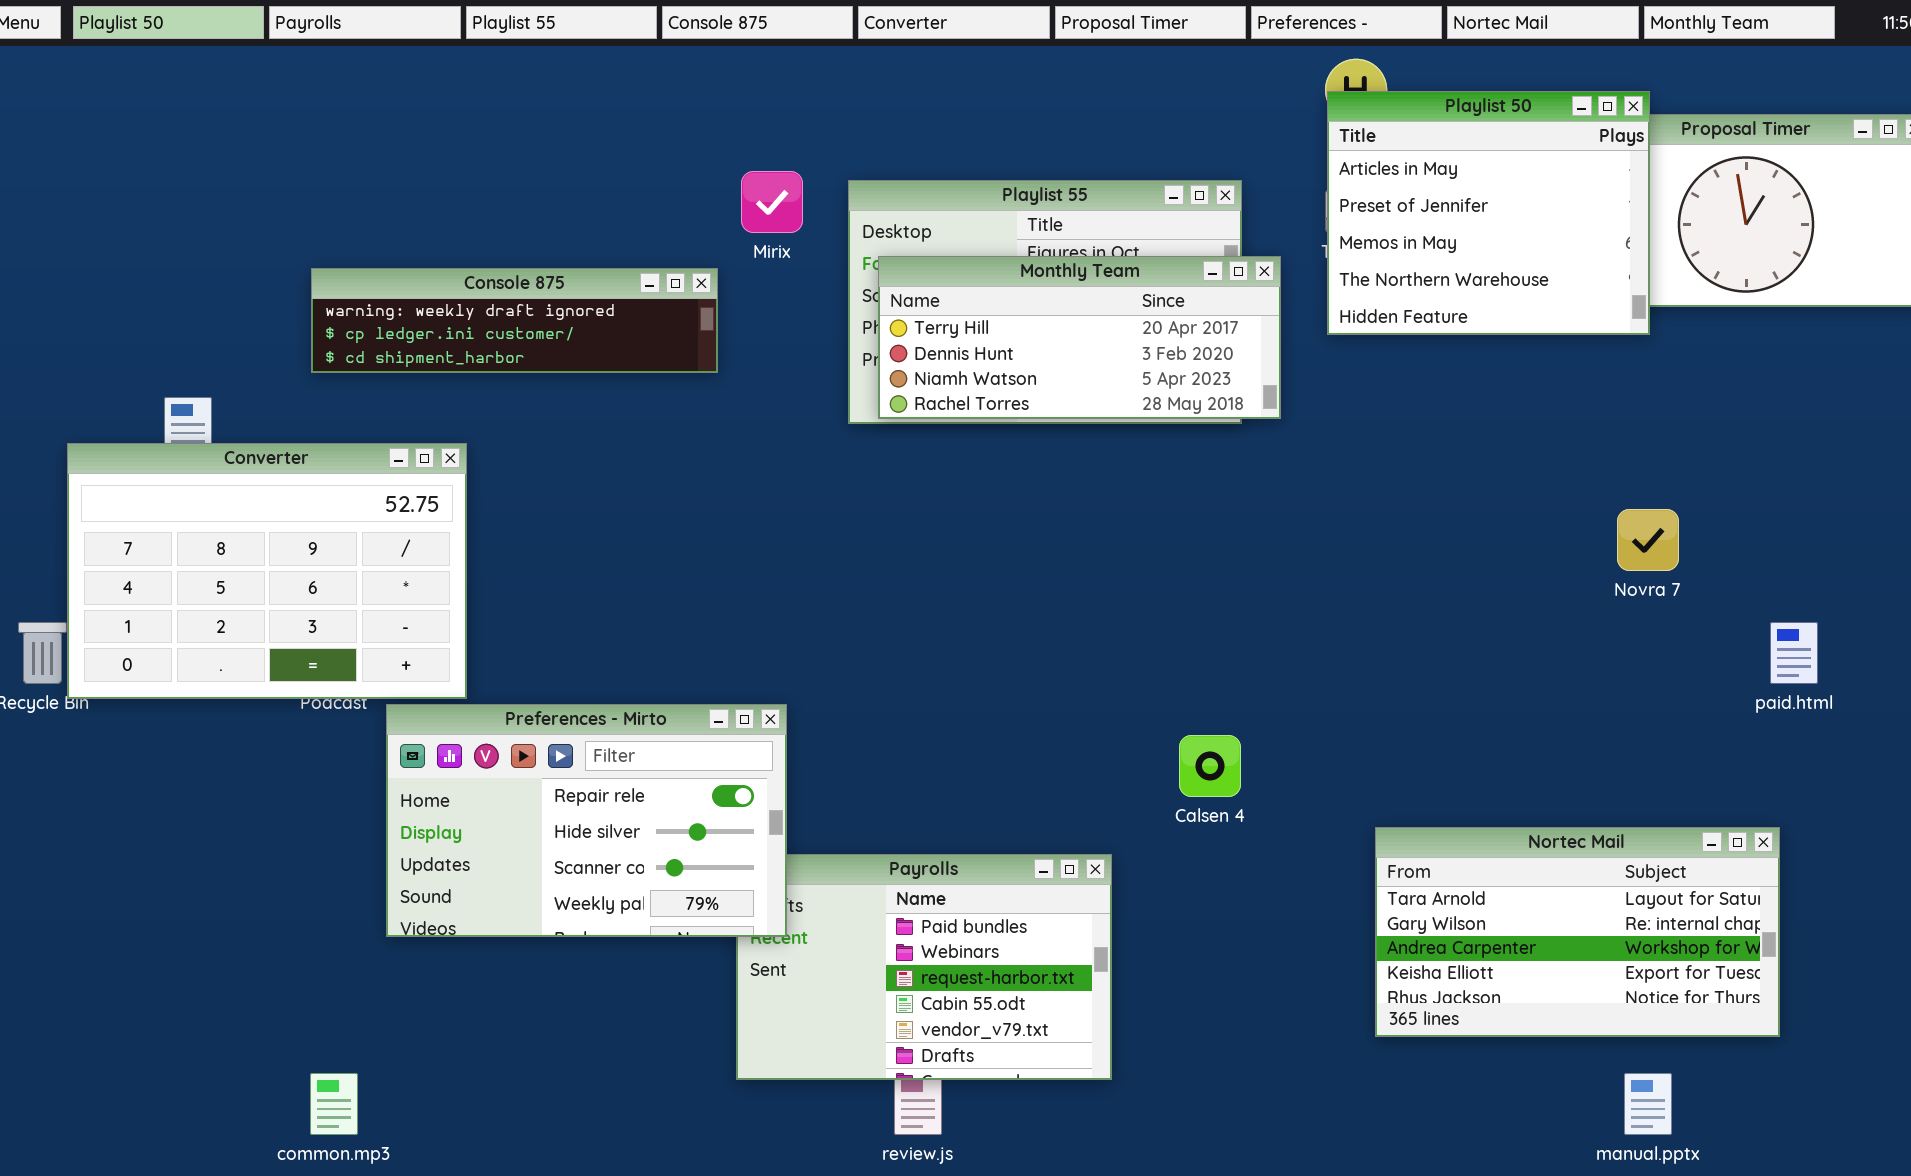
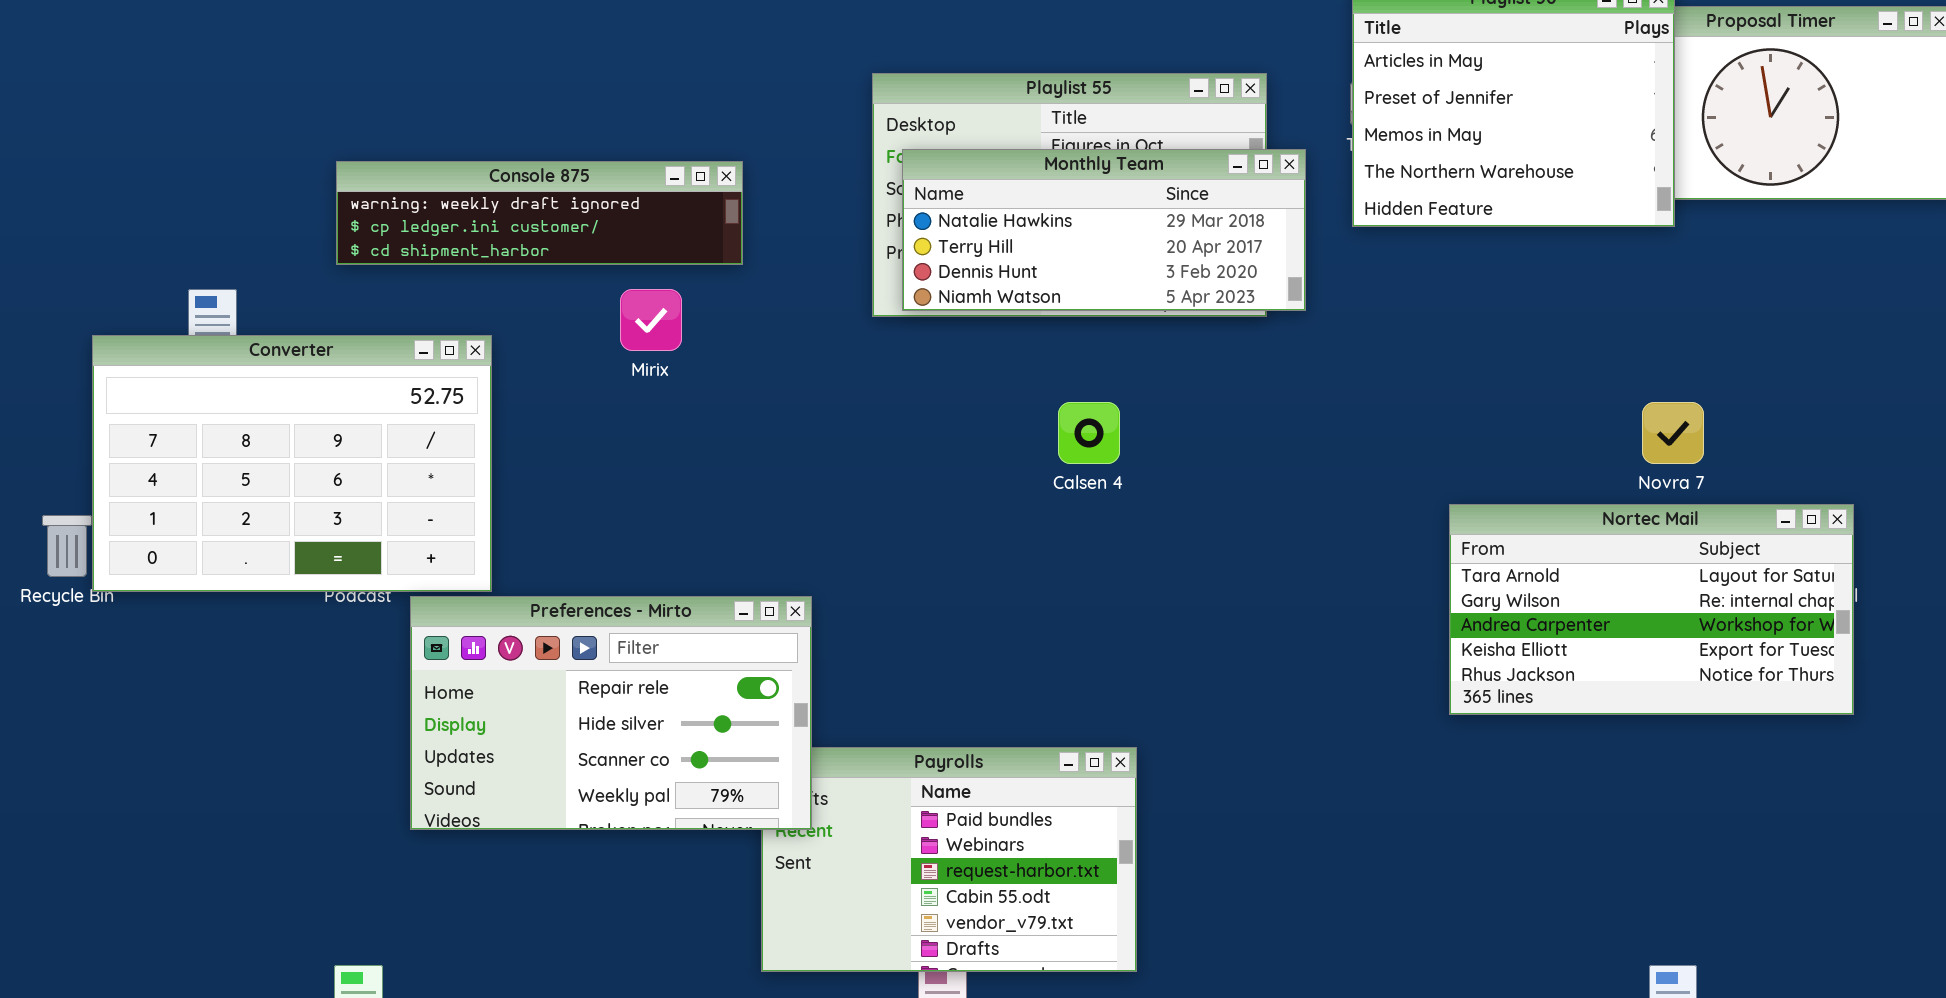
Mirix: [741,171,803,233] -> [620,289,682,351], moved
Monthly Team: [878,256,1281,419] -> [902,149,1306,311], scrolled up 1 row
Calsen 4: [1179,735,1241,797] -> [1058,402,1120,464], moved
Nortec Mail: [1375,827,1780,1037] -> [1449,504,1854,715], moved

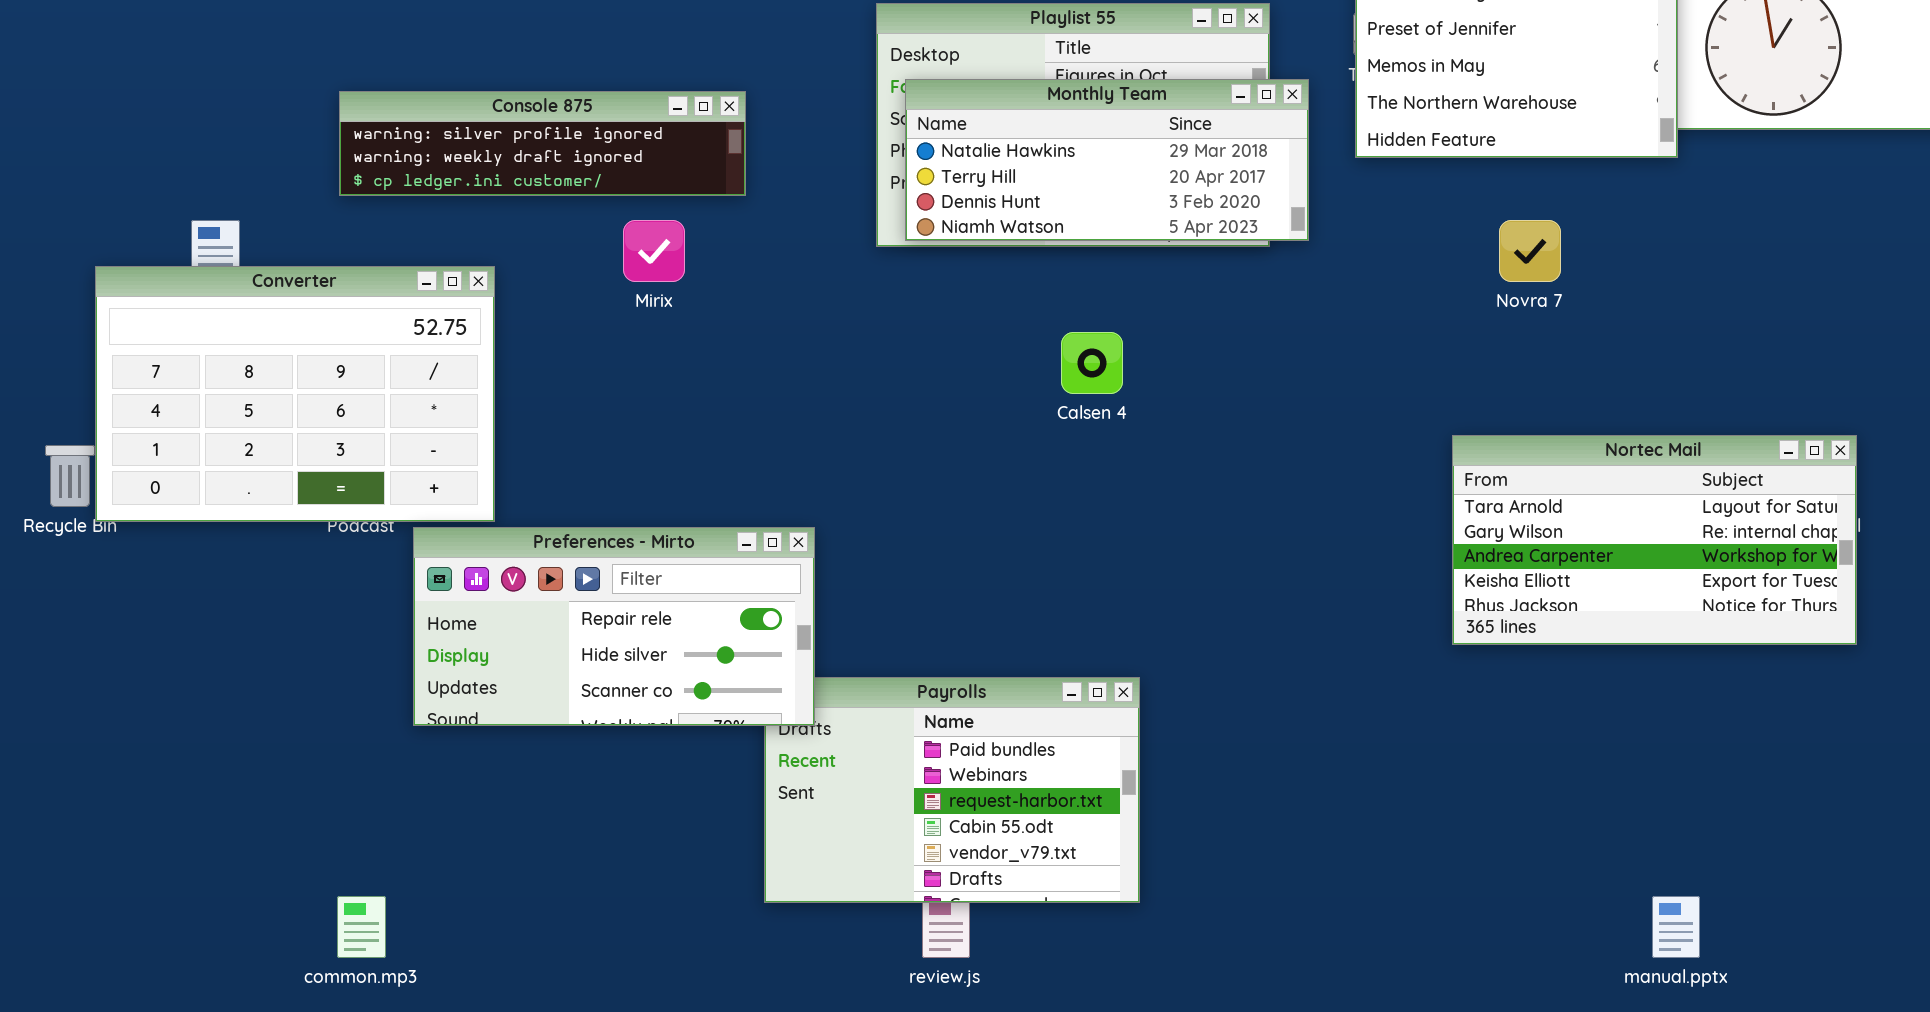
Console 875: [336,161,743,265] -> [339,91,746,196], scrolled up 1 row
Novra 7: [1642,402,1704,464] -> [1499,220,1561,282], moved
Preferences - Mirto: [410,596,812,830] -> [413,527,815,726], resized

